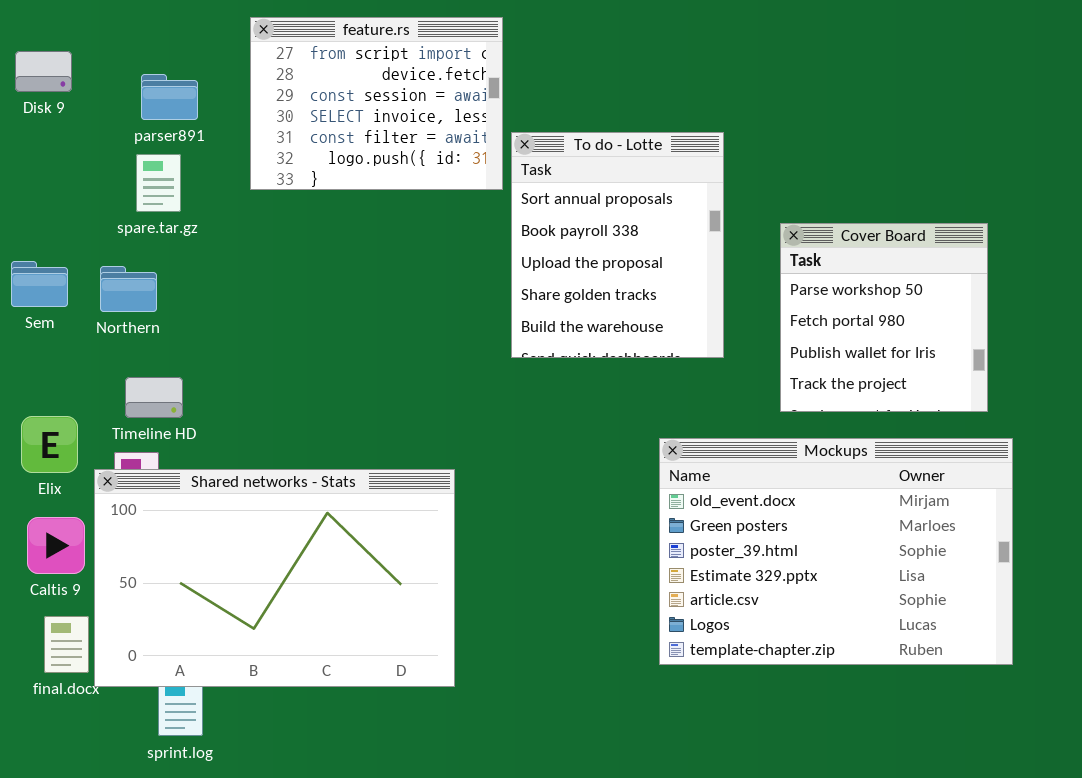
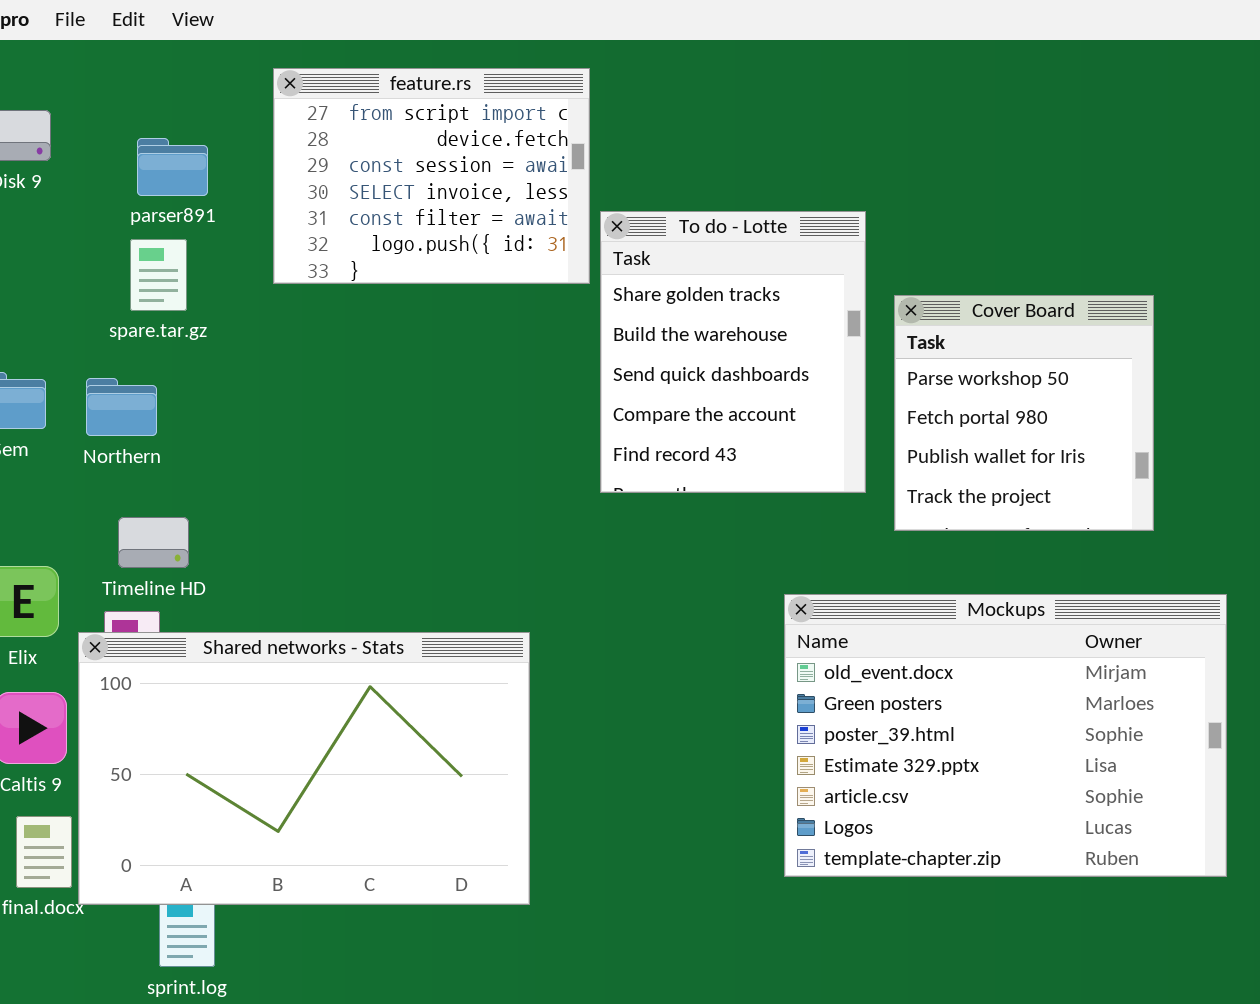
To do - Lotte: [511,132,724,358] -> [600,211,866,493], scrolled down 3 rows
Cover Board: [780,223,988,412] -> [894,295,1154,531], moved

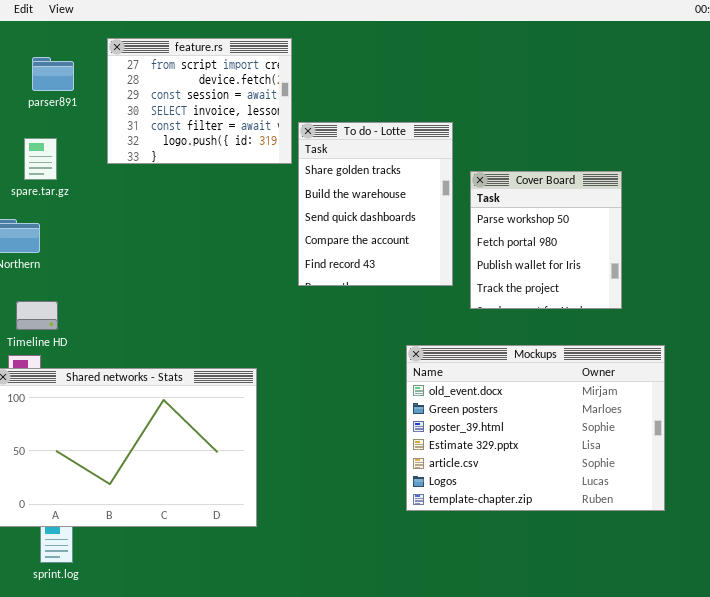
parser891: [137,138,208,196] -> [32,57,74,91], moved

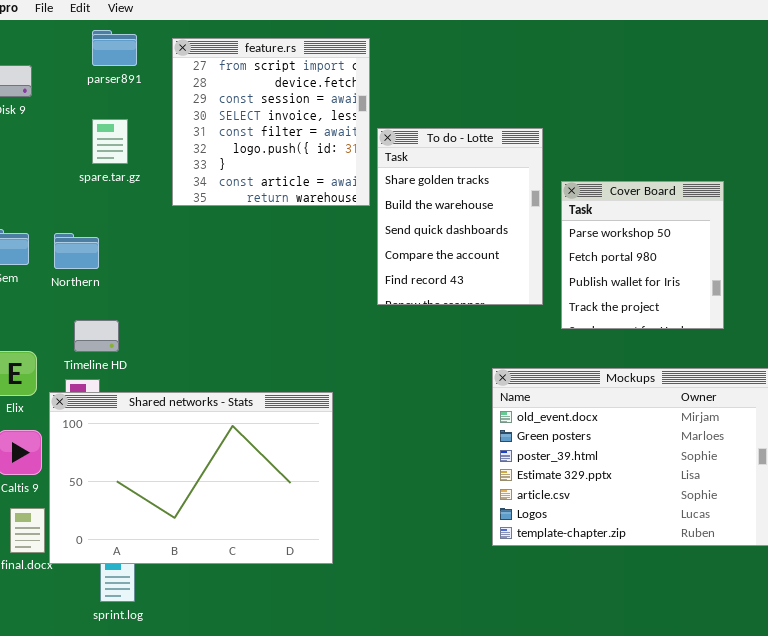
feature.rs: [107,38,292,164] -> [172,38,370,206], resized
parser891: [32,57,74,91] -> [92,30,137,66], moved
spare.tar.gz: [24,138,57,180] -> [92,119,128,164], moved

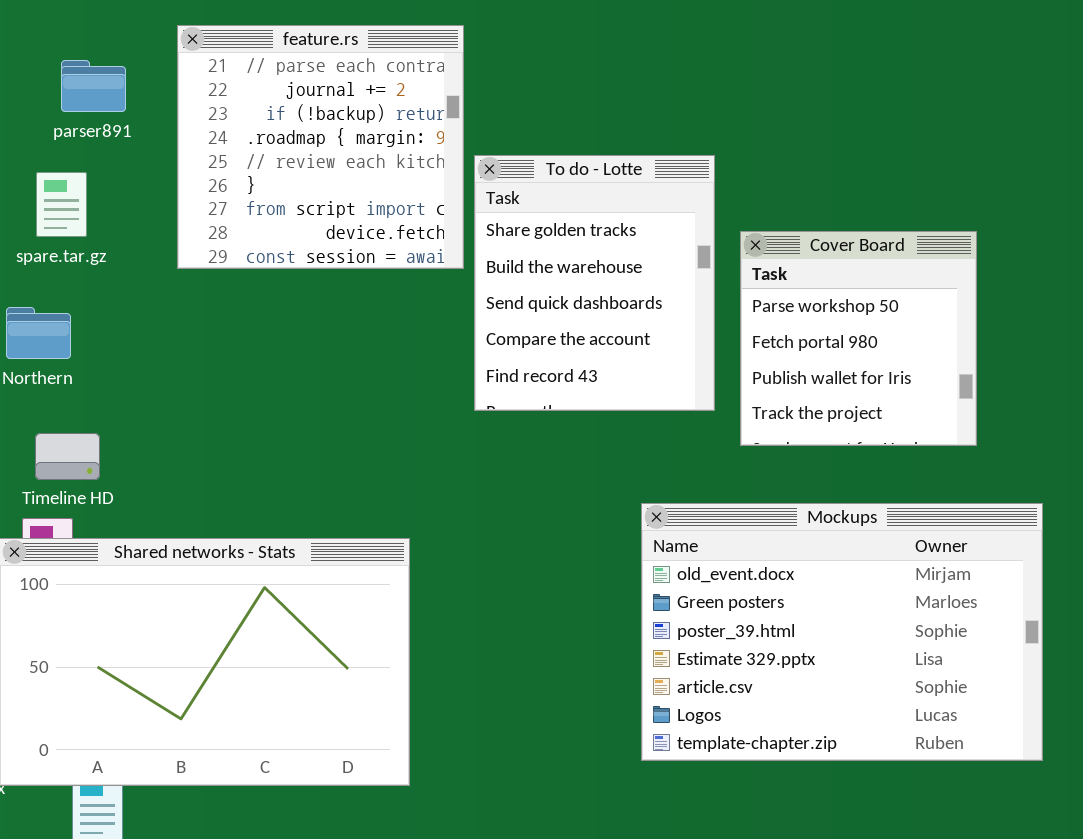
parser891: [92,30,137,66] -> [61,60,126,112], moved
feature.rs: [172,38,370,206] -> [177,25,464,269], scrolled up 6 rows
spare.tar.gz: [92,119,128,164] -> [36,172,87,237], moved

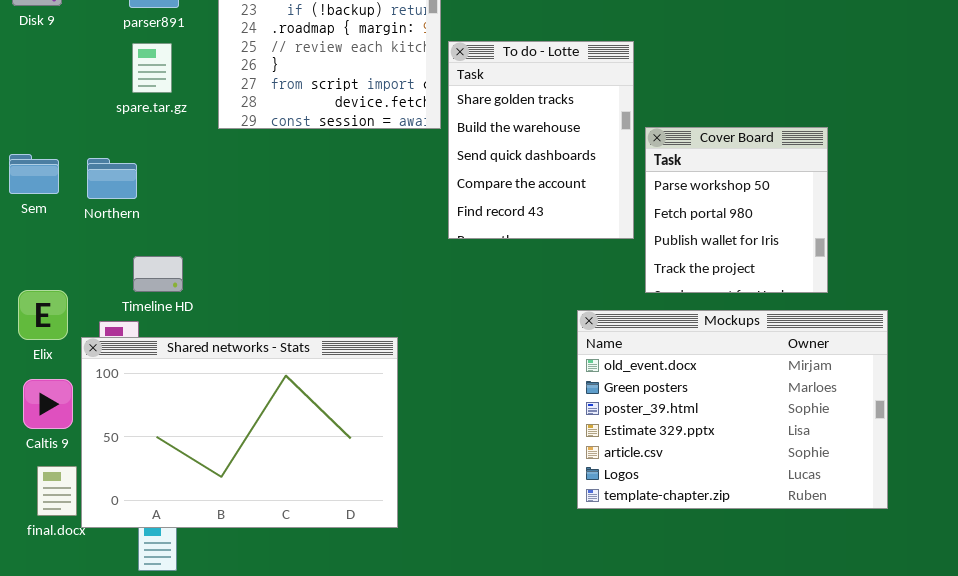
spare.tar.gz: [36,172,87,237] -> [132,43,172,93], moved
Cover Board: [740,231,977,446] -> [645,127,828,293], moved
Timeline HD: [35,433,100,480] -> [133,256,183,292], moved

